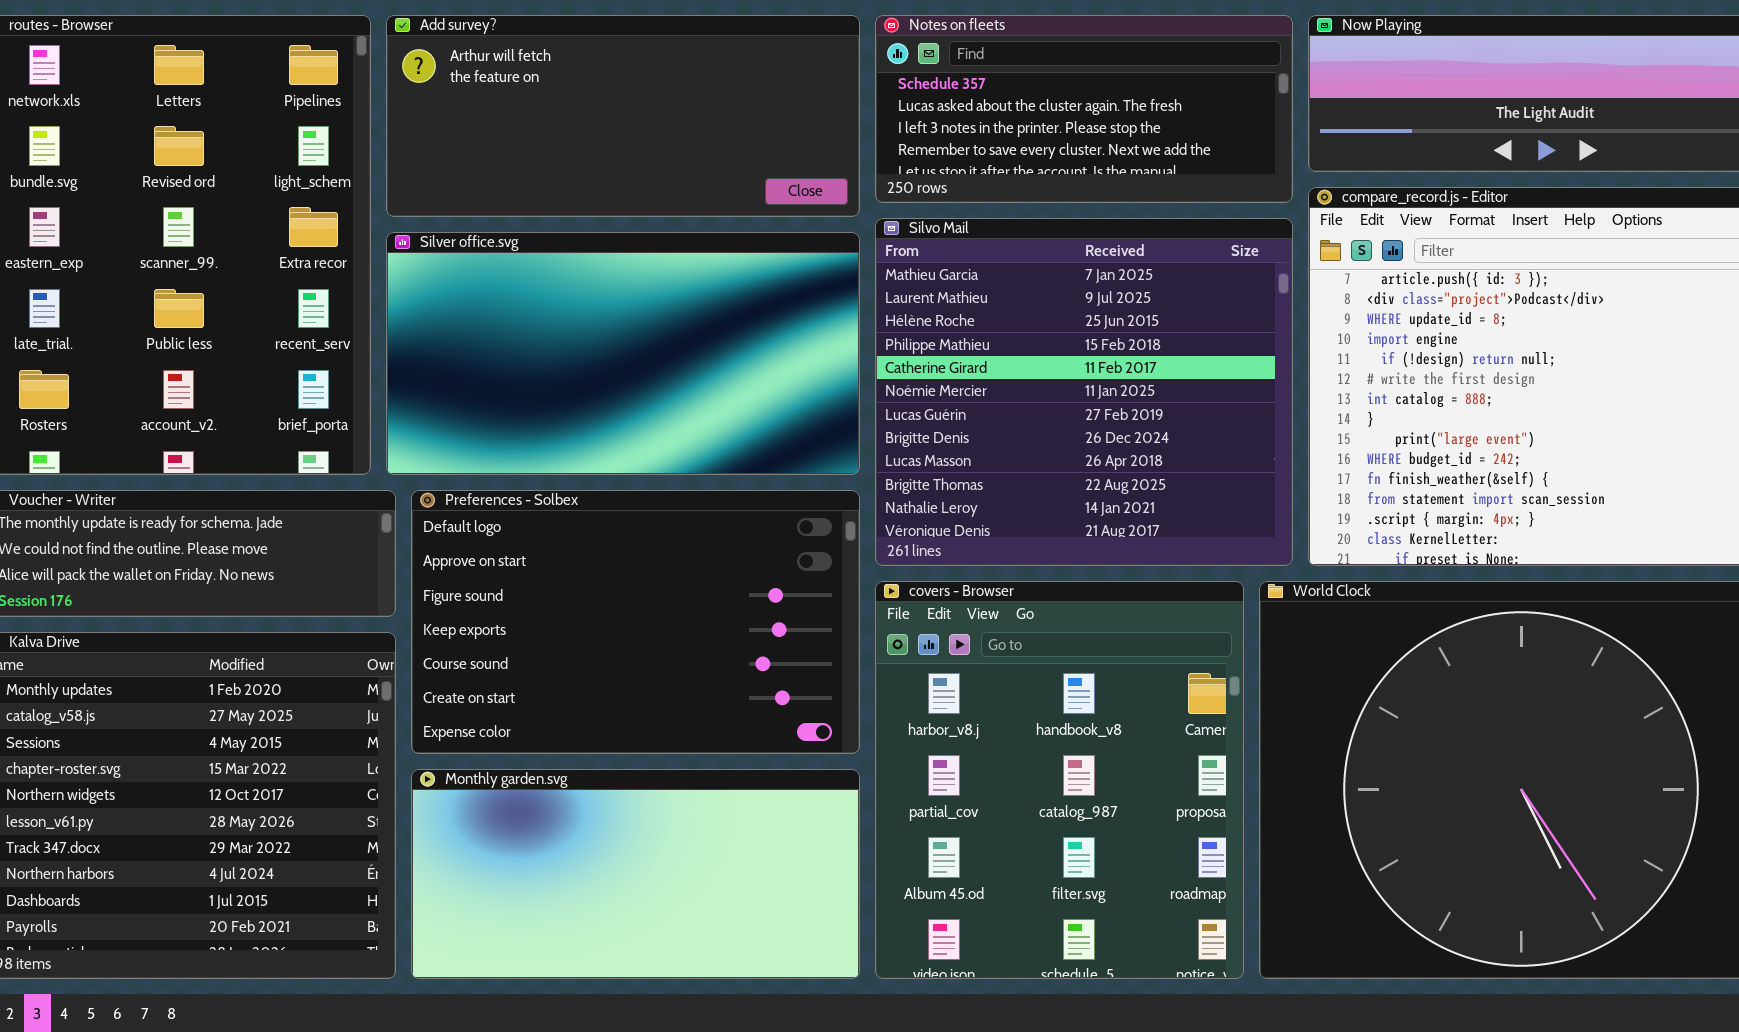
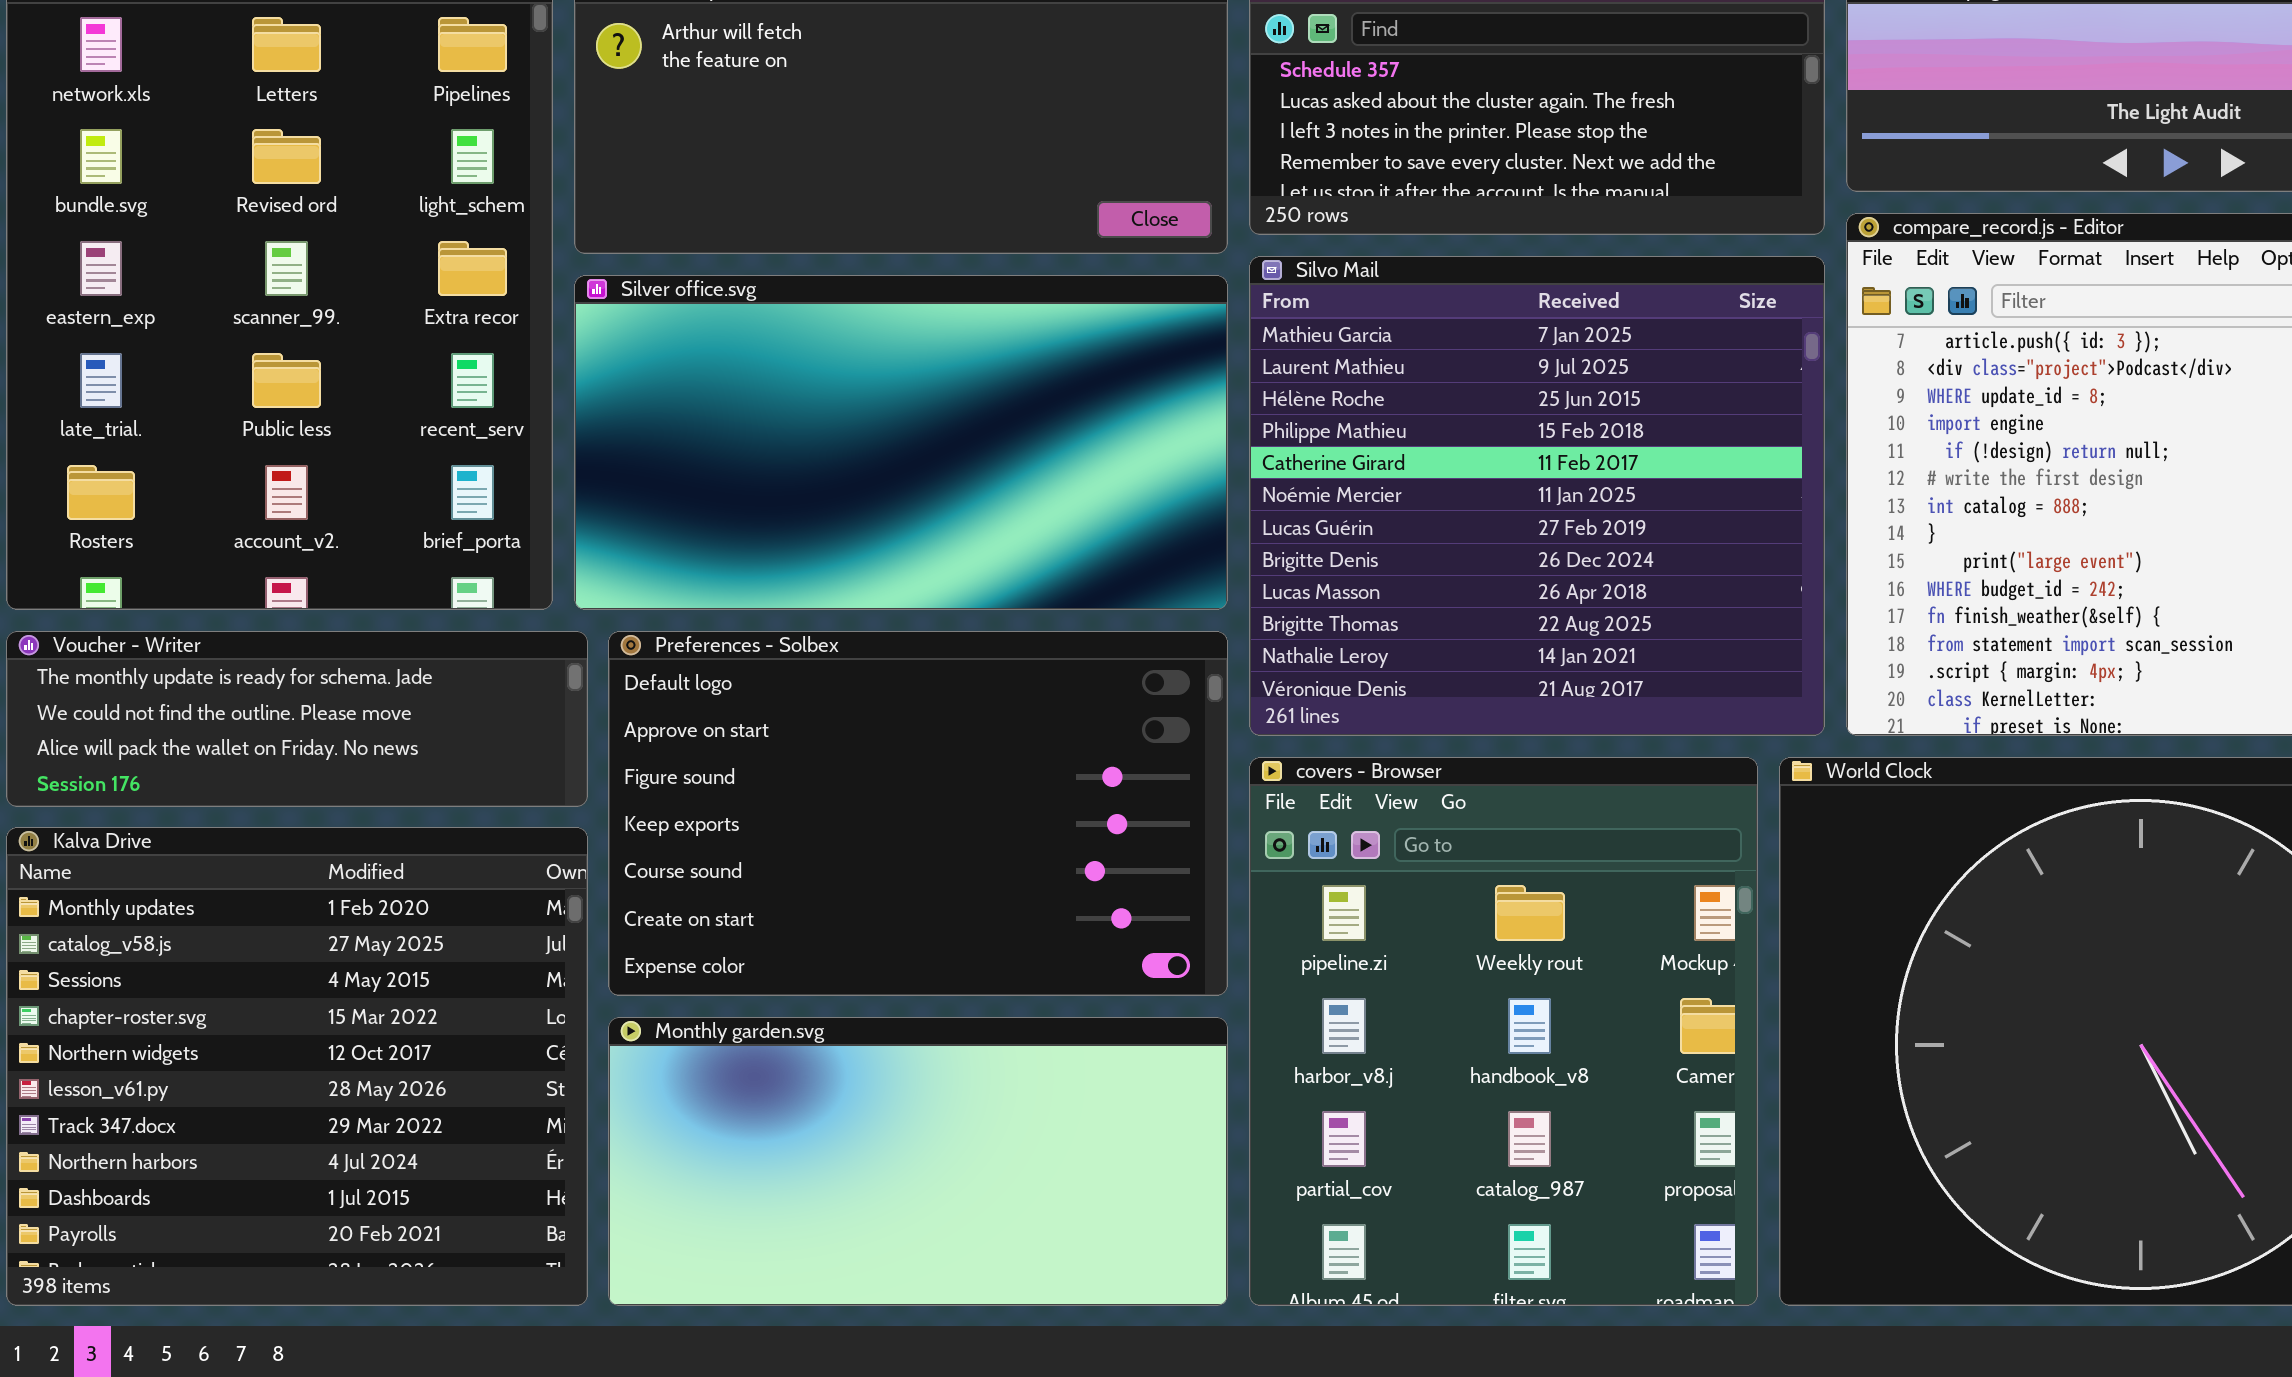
covers - Browser: [875,581,1244,979] -> [1249,757,1758,1306], scrolled up 1 row

